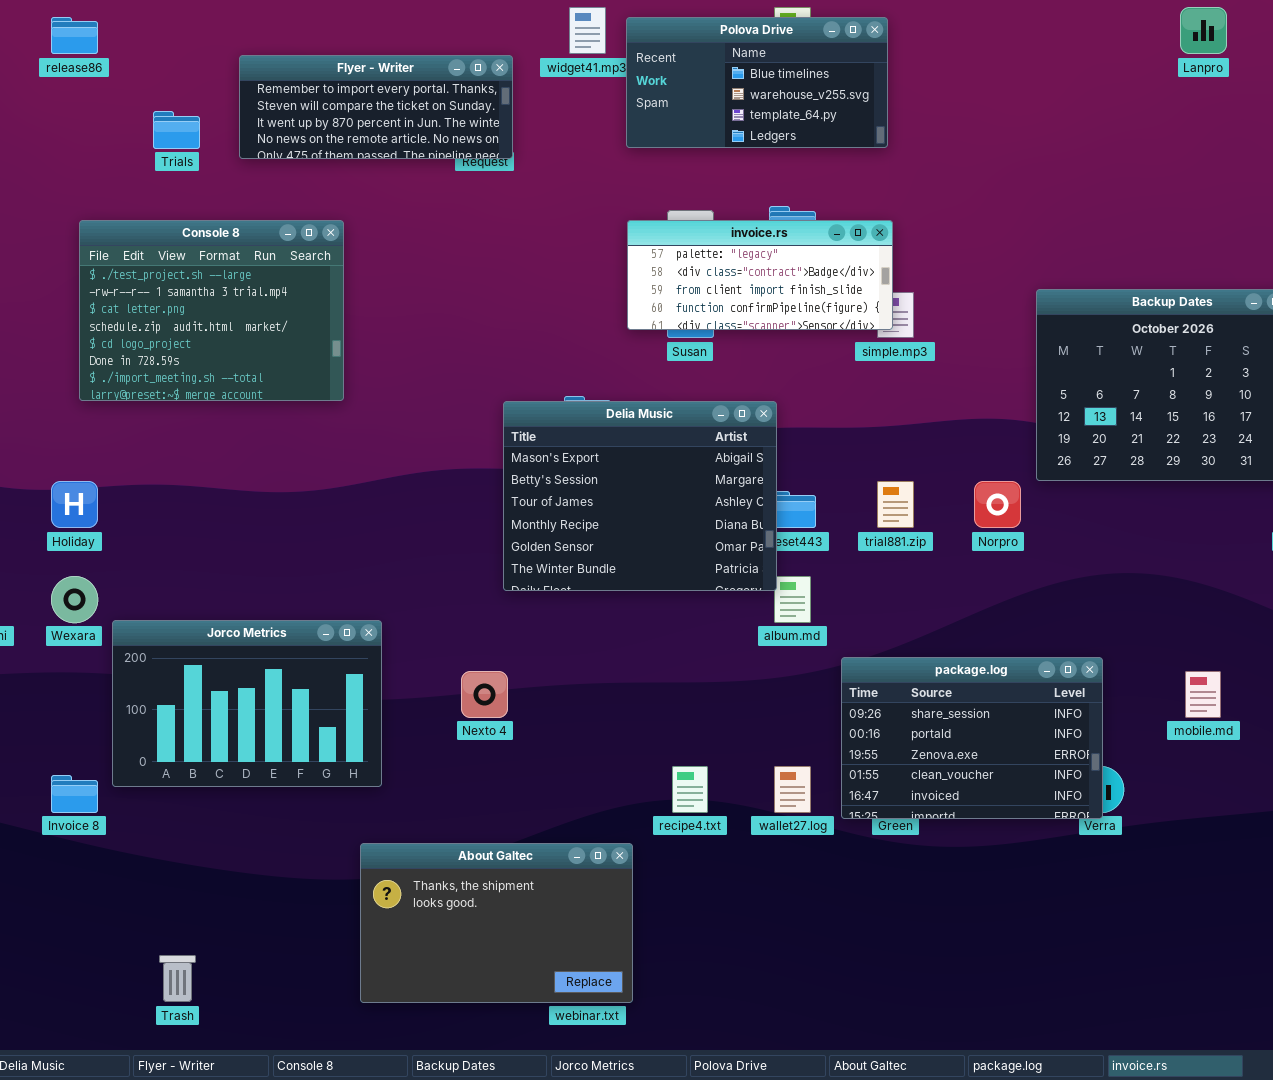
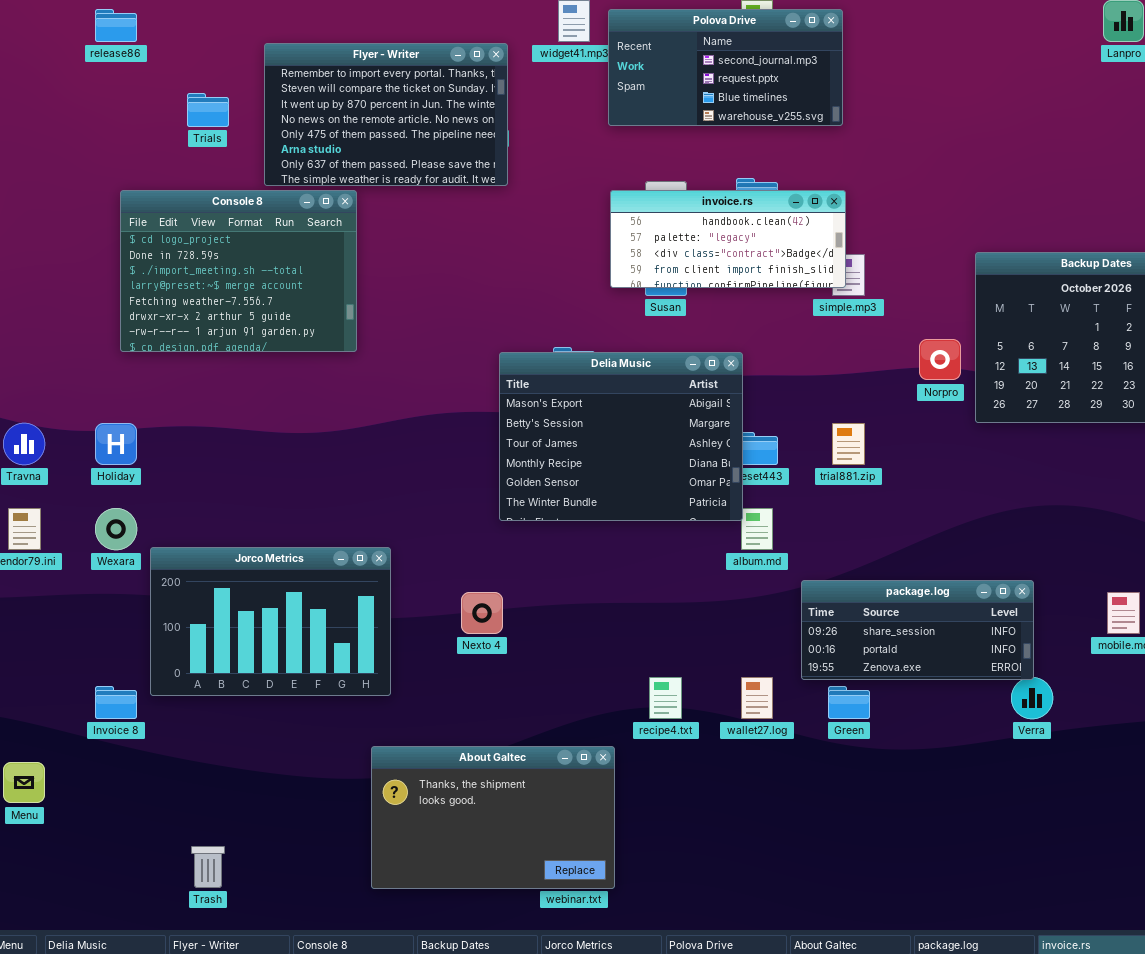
Polova Drive: [626,17,888,148] -> [608,9,843,126], scrolled up 2 rows
Flyer - Writer: [239,55,513,159] -> [264,43,508,186], resized
Console 8: [79,220,344,401] -> [120,190,357,352], scrolled down 4 rows
invoice.rs: [627,220,893,330] -> [610,190,846,288], scrolled up 1 row
Norpro: [974,481,1021,528] -> [919,339,961,380], moved
package.log: [841,657,1103,819] -> [801,580,1034,680], resized

